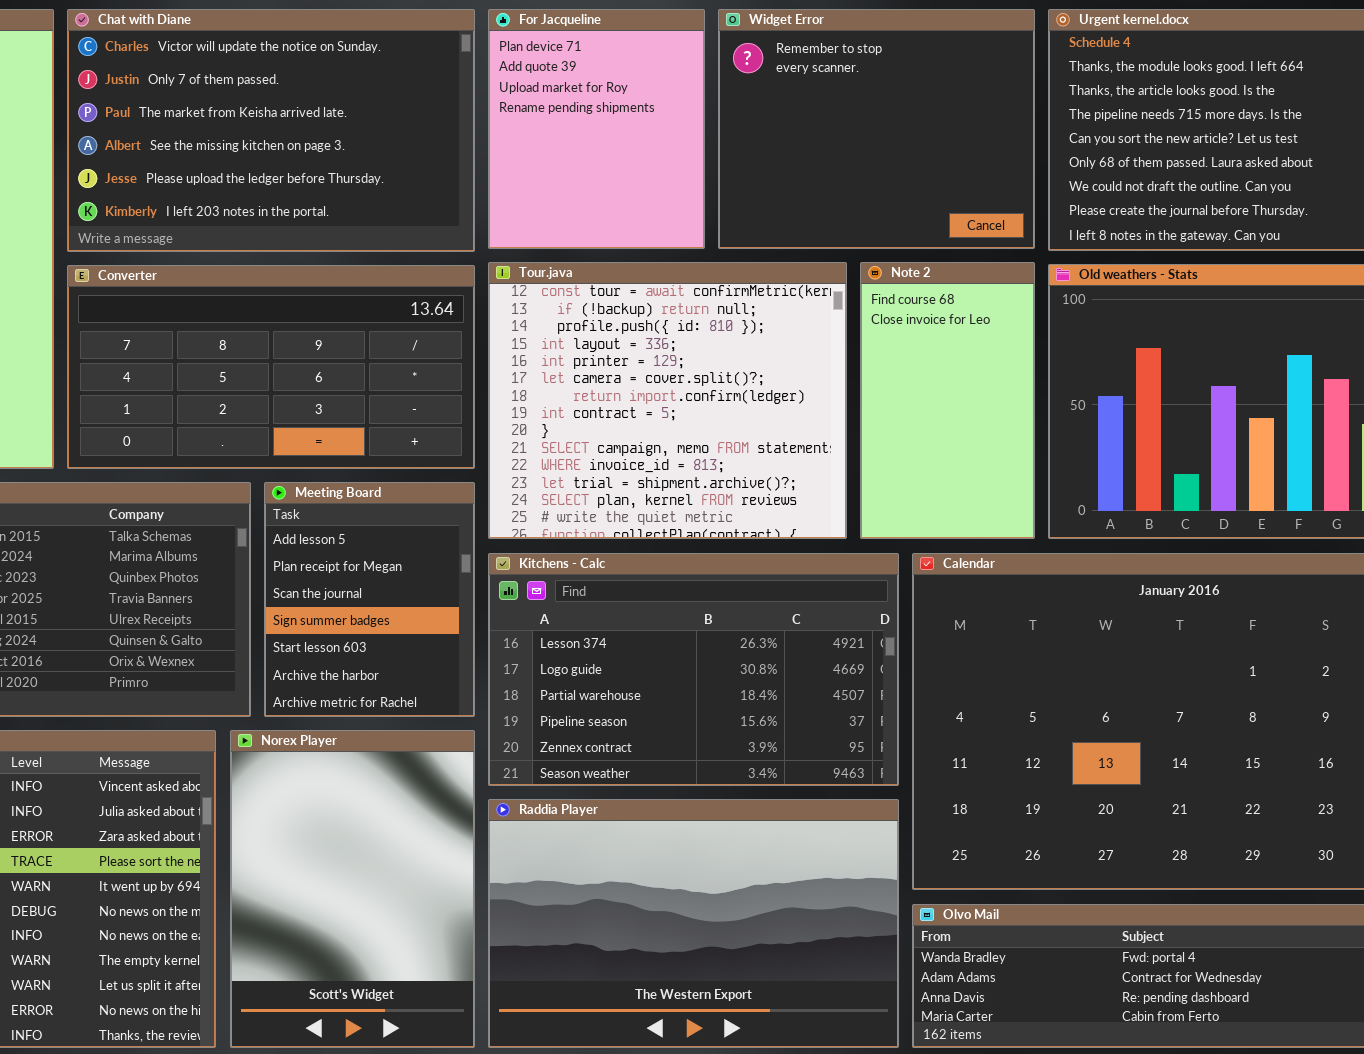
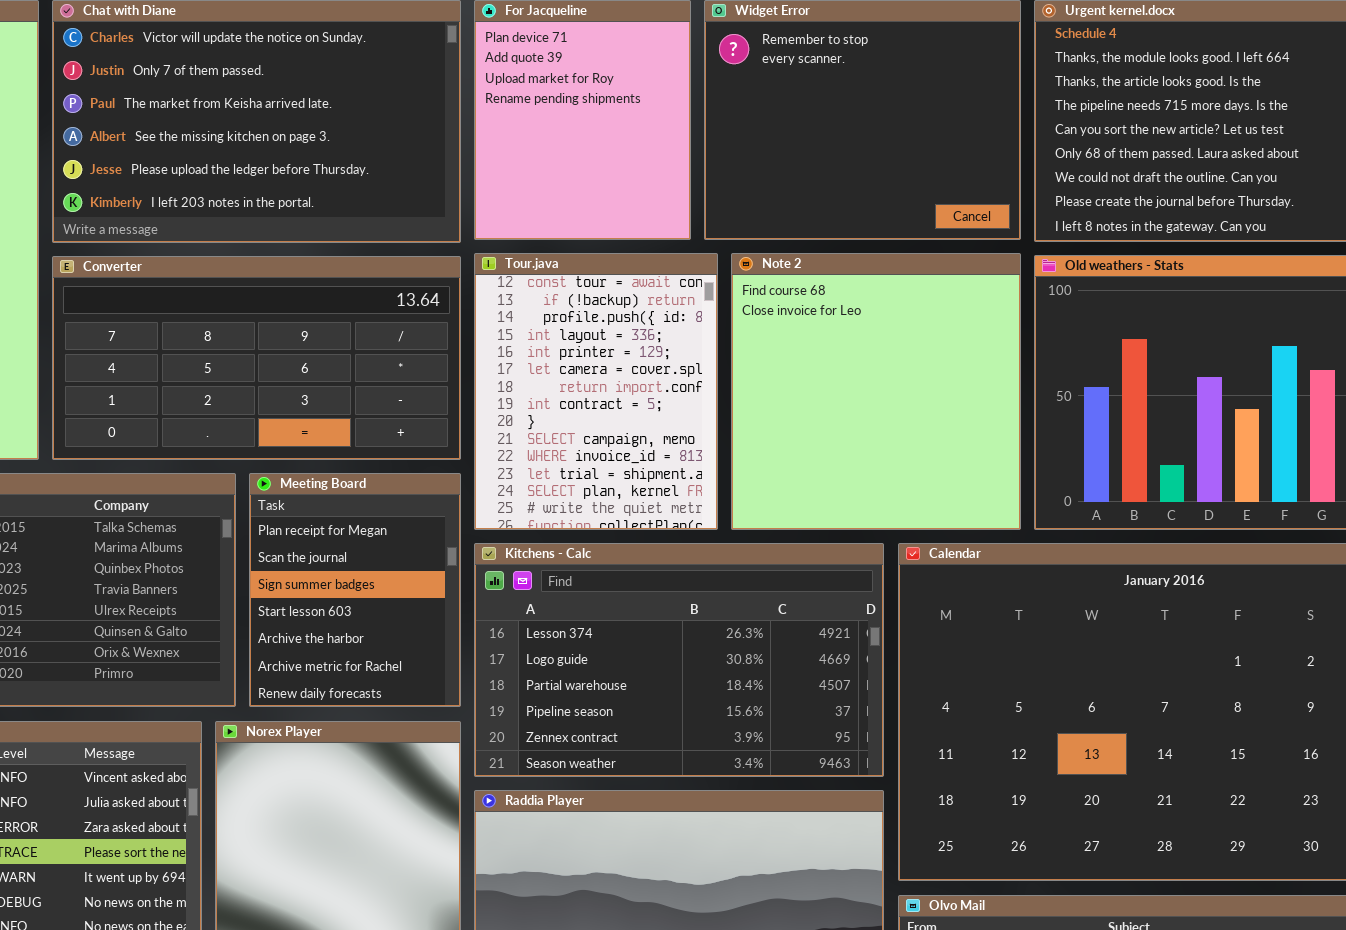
Tour.java: [488,262,847,539] -> [474,253,718,530], resized
Note 2: [860,262,1035,539] -> [731,253,1021,530], resized
Meeting Board: [264,482,475,717] -> [249,473,461,707], scrolled down 1 row

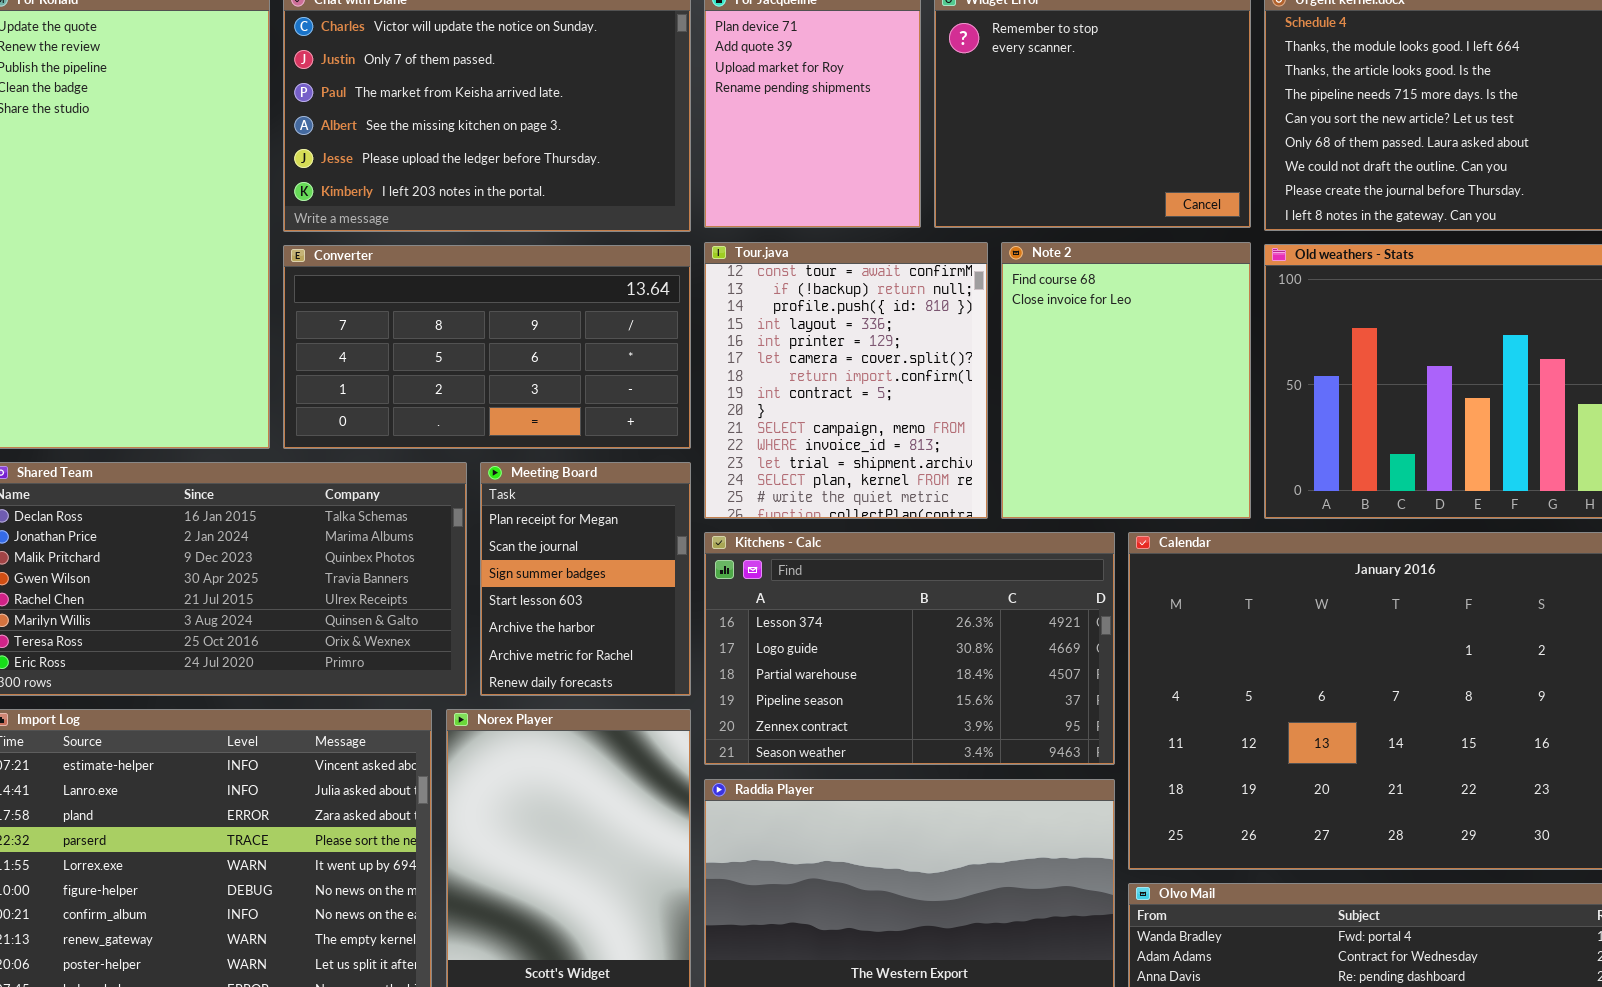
Tour.java: [474,253,718,530] -> [704,242,988,519], resized
Note 2: [731,253,1021,530] -> [1001,242,1251,519], resized

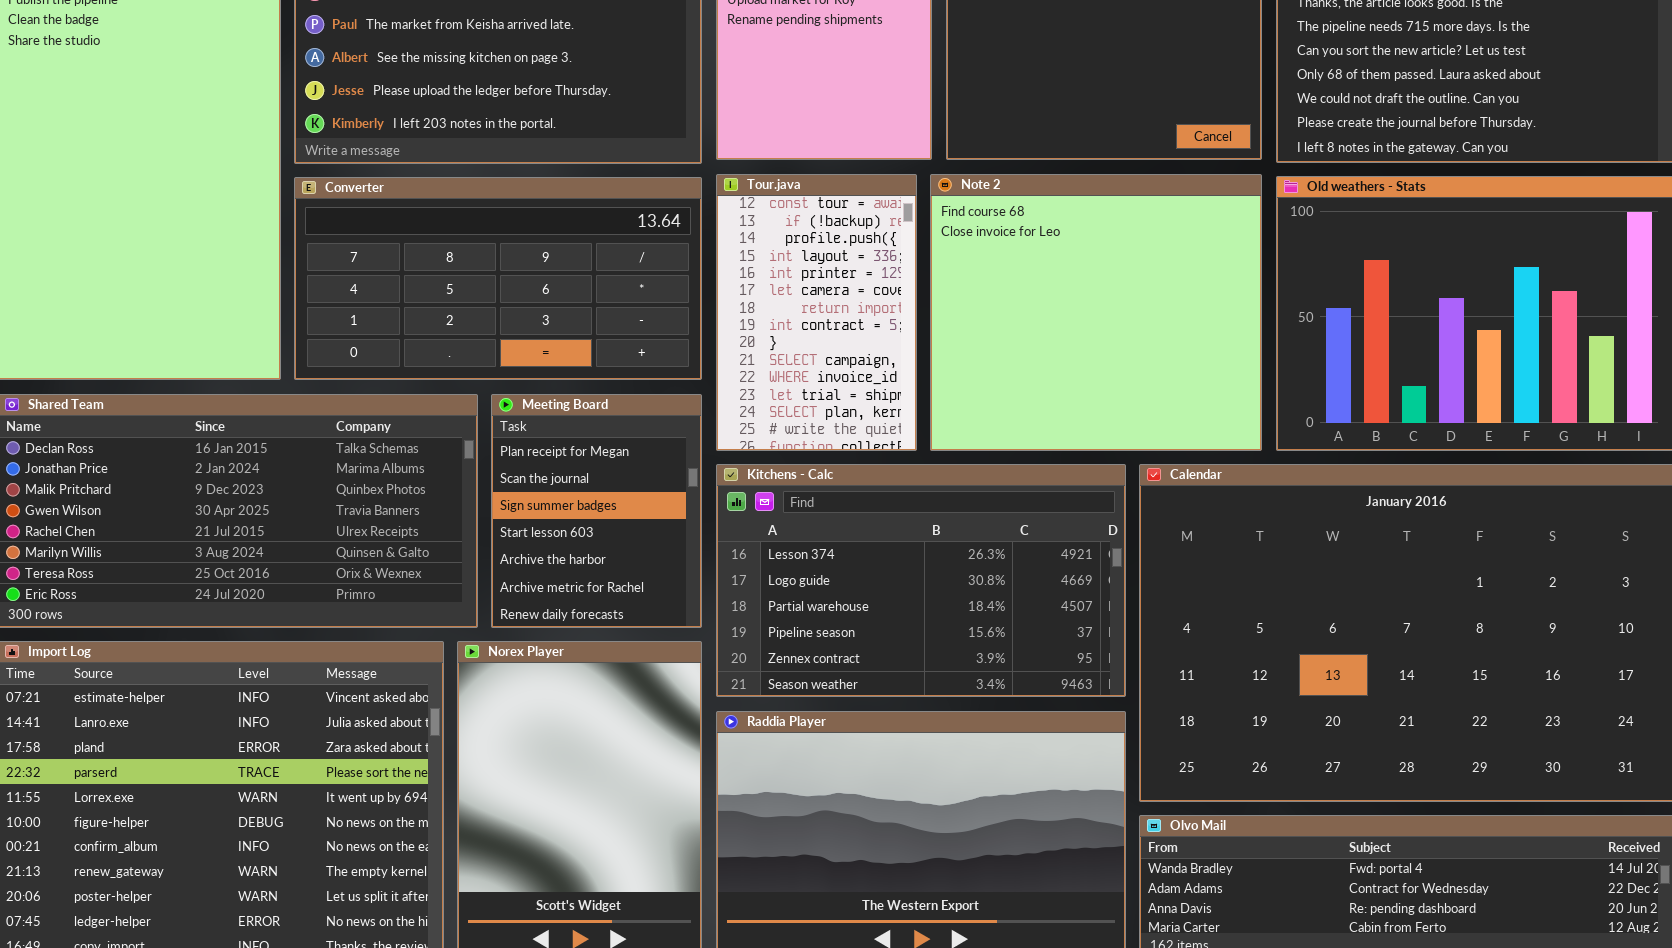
Tour.java: [704,242,988,519] -> [716,174,917,451], resized
Note 2: [1001,242,1251,519] -> [930,174,1262,451], resized

